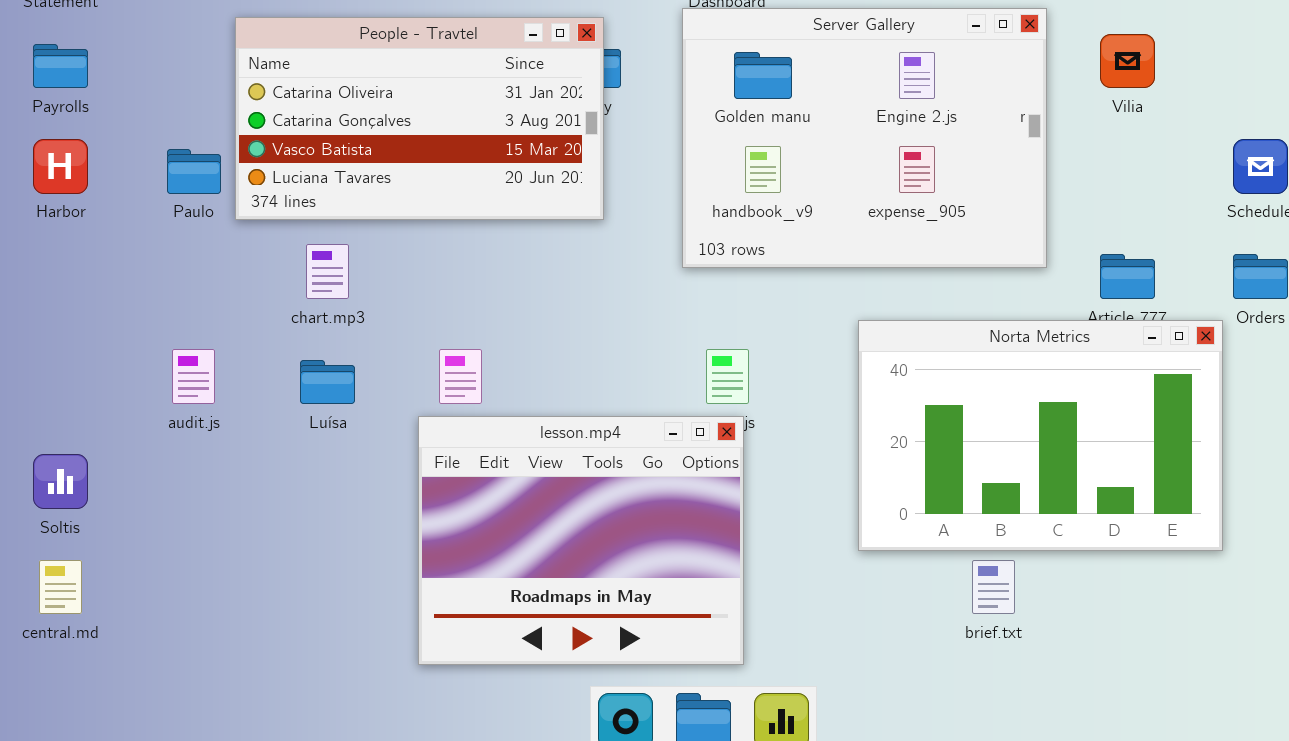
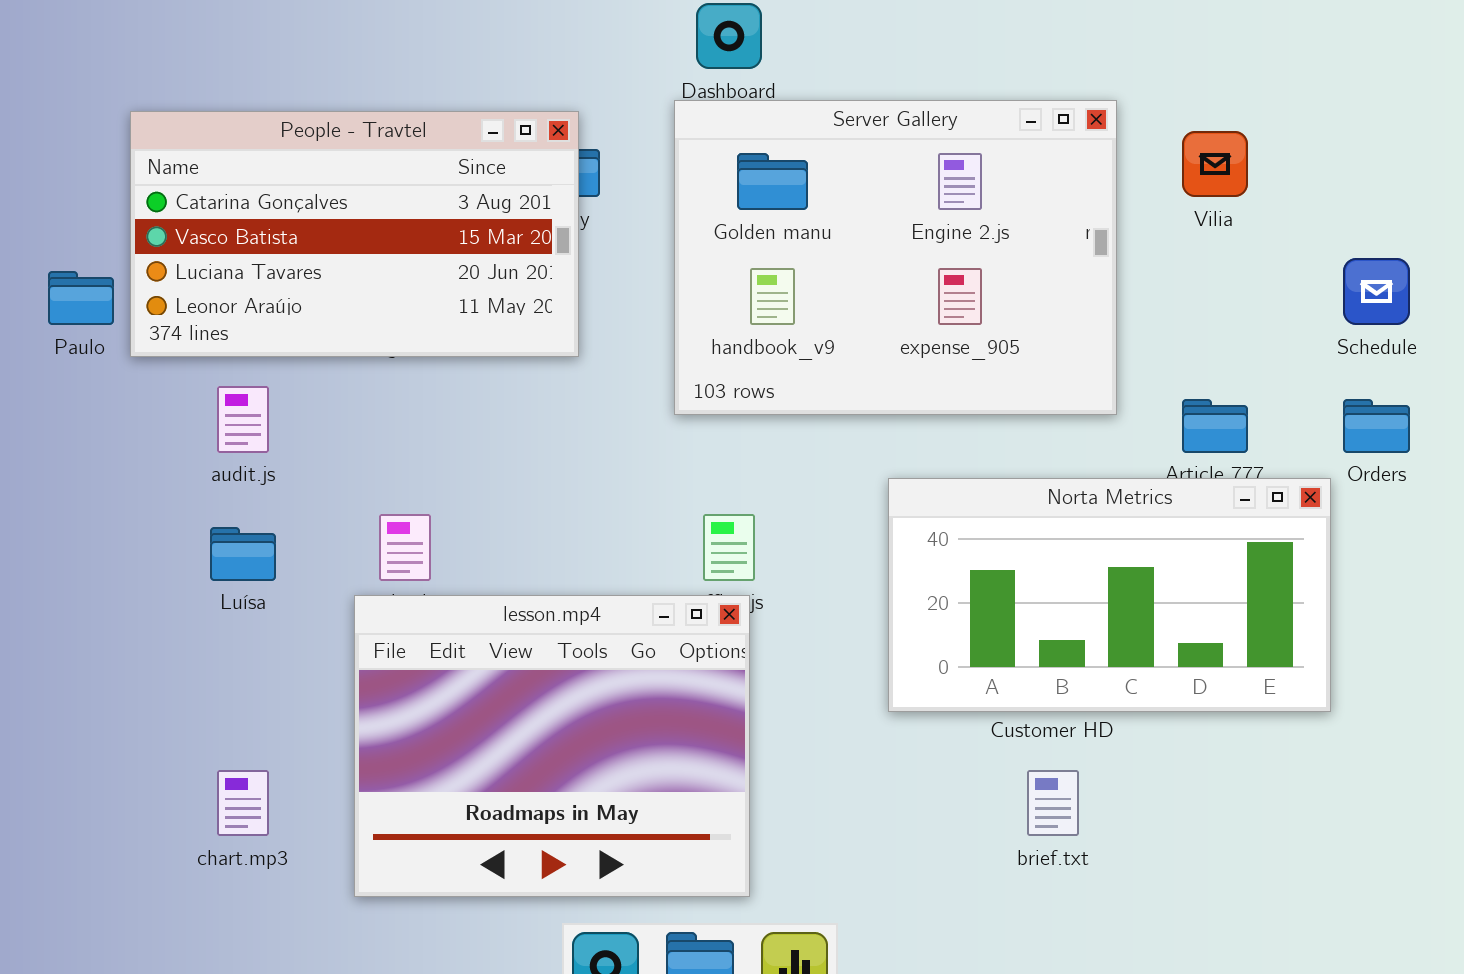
People - Travtel: [235,17,604,220] -> [130,111,579,357], scrolled down 1 row
chart.mp3: [306,244,349,299] -> [217,770,269,836], moved
Norta Metrics: [858,320,1223,551] -> [888,478,1331,712], resized
audit.js: [172,349,215,404] -> [217,386,269,453], moved

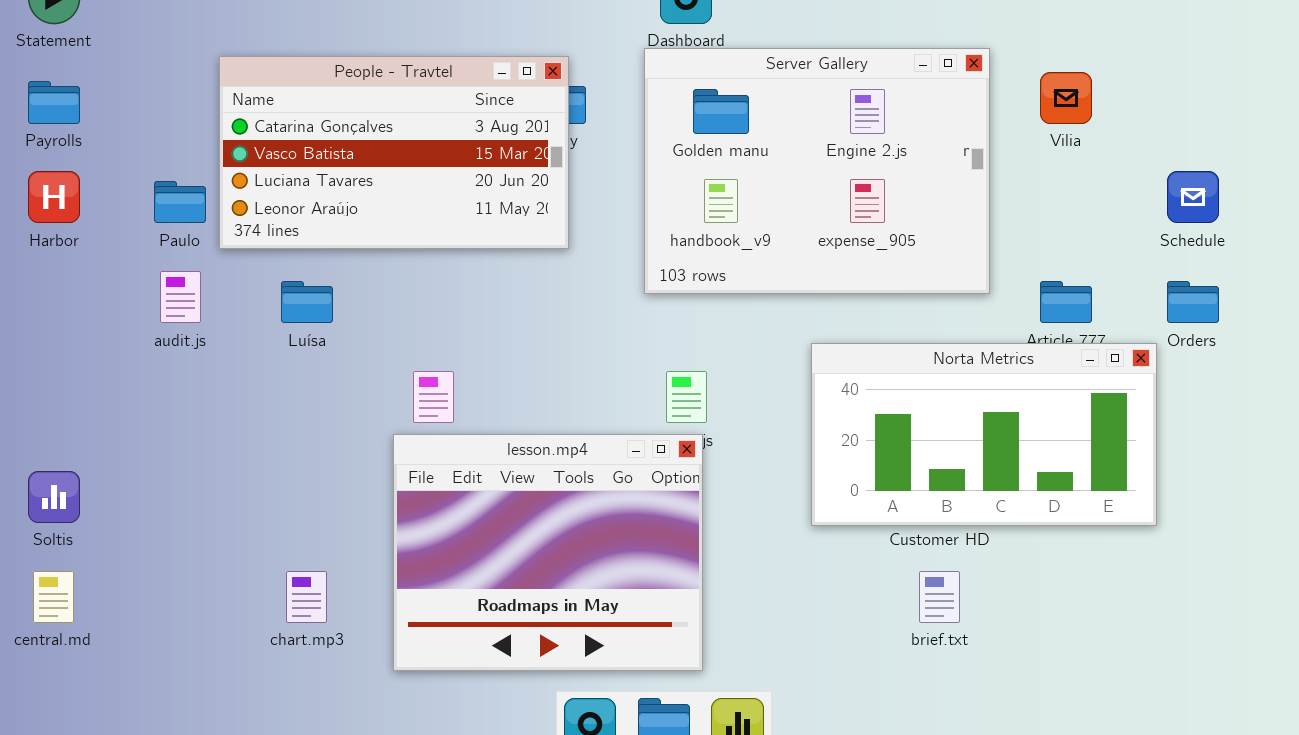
audit.js: [217,386,269,453] -> [160,271,201,323], moved
Luísa: [210,527,276,581] -> [281,281,333,323], moved

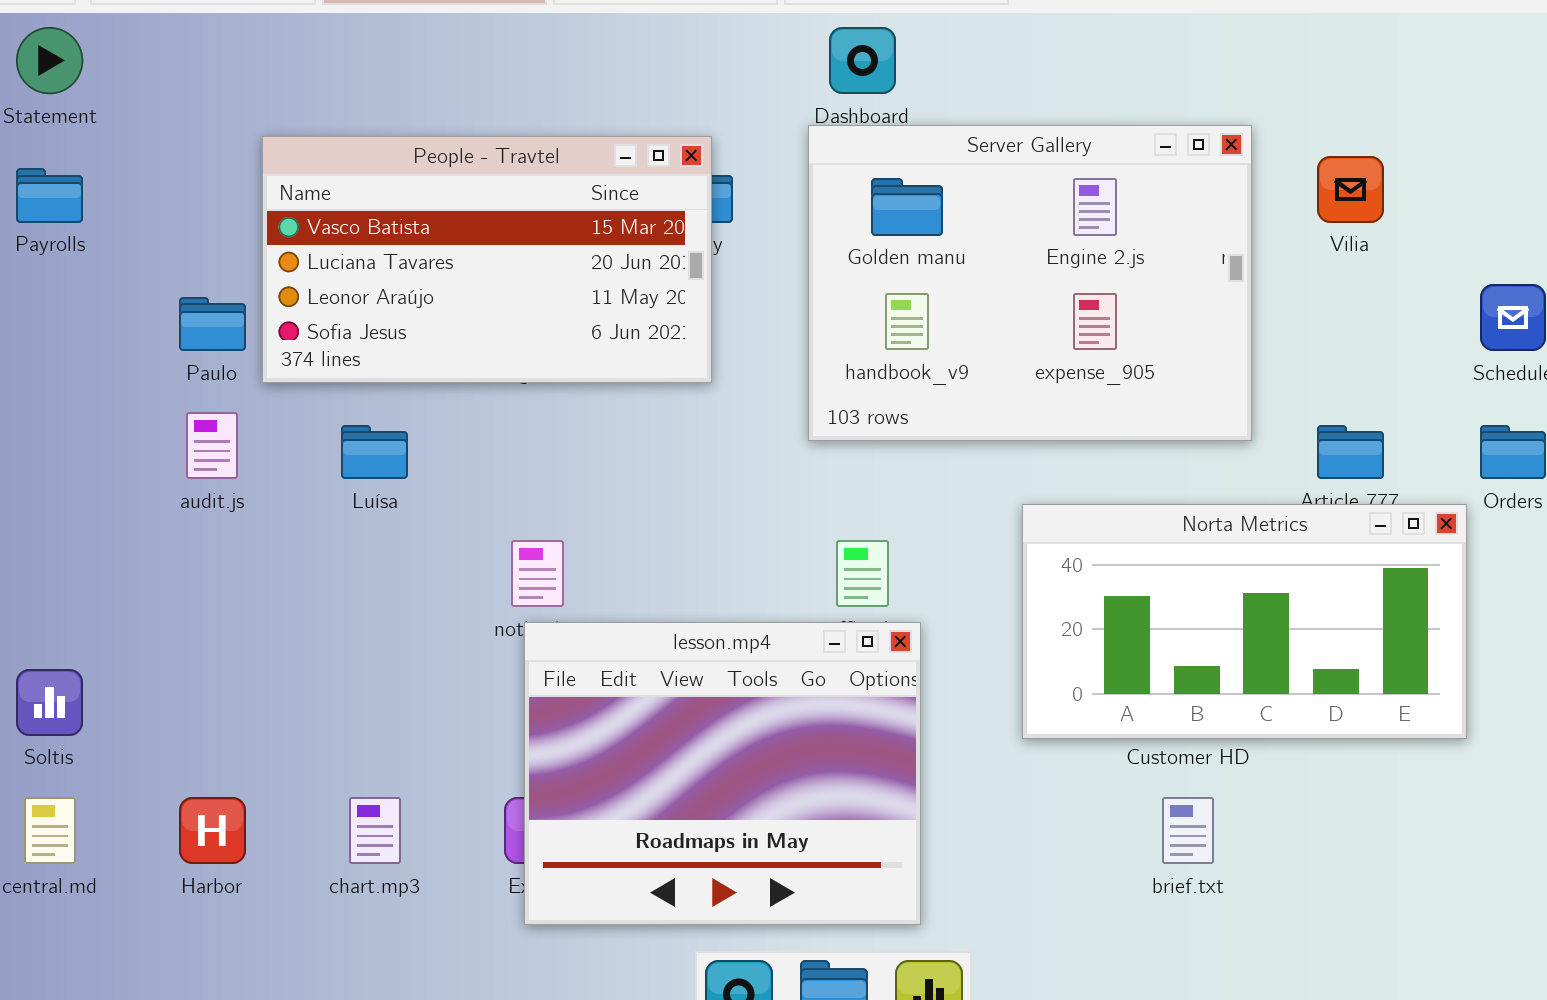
People - Travtel: [219,56,569,249] -> [262,136,712,383], scrolled down 1 row
Harbor: [28,171,80,223] -> [179,797,246,864], moved
lesson.mp4: [393,434,703,671] -> [524,622,921,925], moved

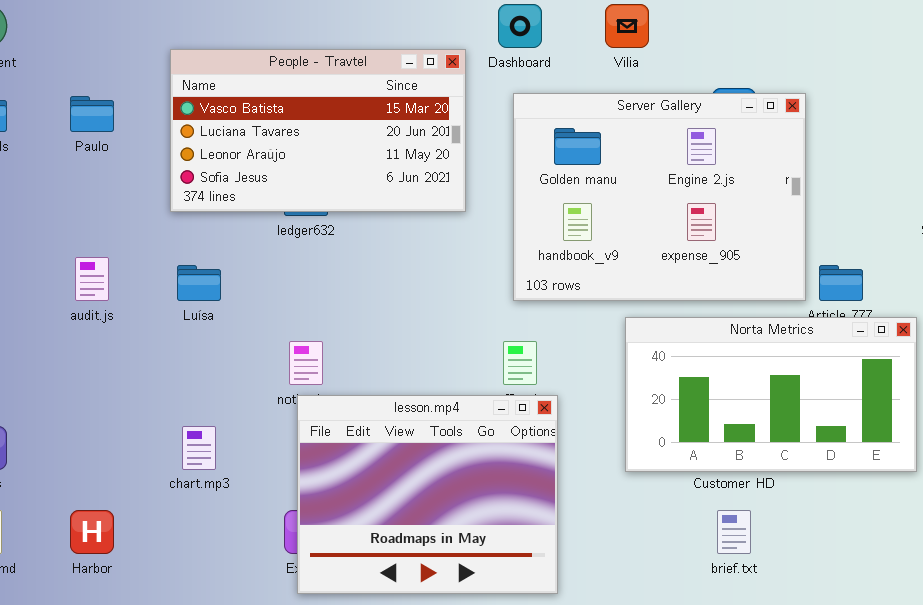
Server Gallery: [808,125,1252,441] -> [513,93,806,301], moved
People - Travtel: [262,136,712,383] -> [170,49,466,212], moved
Vilia: [1317,156,1384,223] -> [605,4,649,48], moved
Paulo: [179,297,246,351] -> [70,96,114,132], moved
chart.mp3: [349,797,401,864] -> [182,426,216,470], moved

